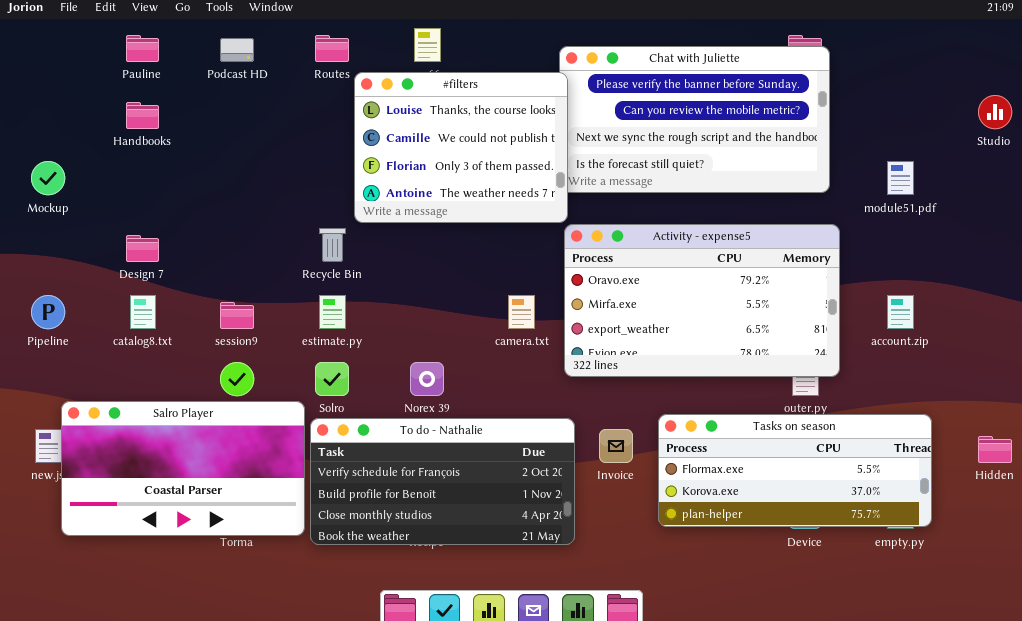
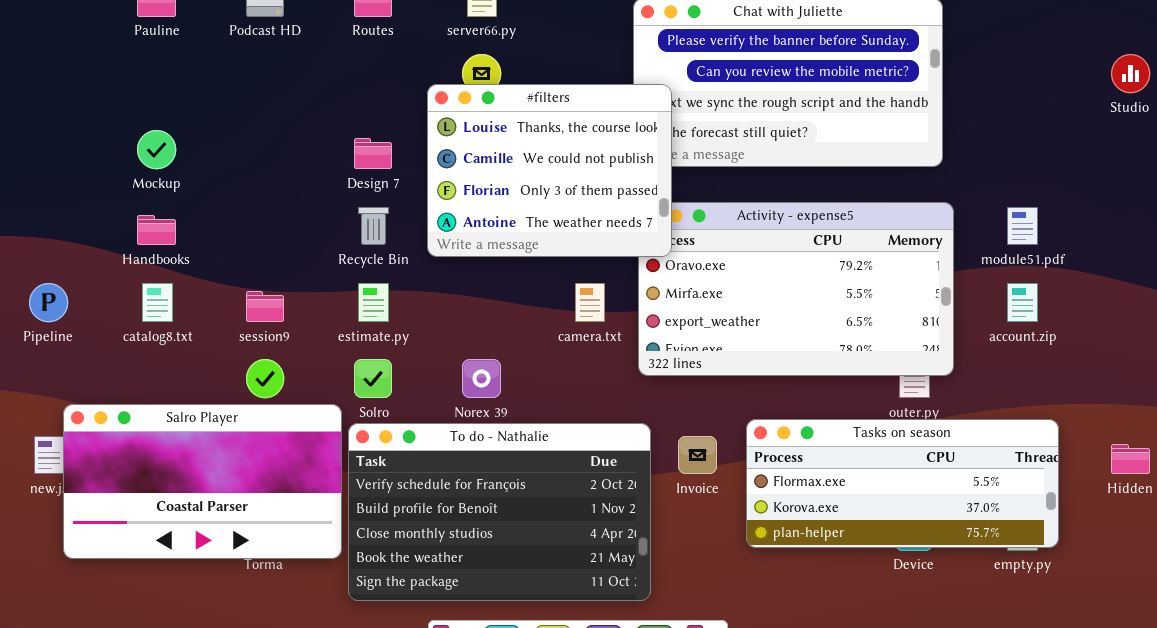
#filters: [354,72,568,223] -> [427,84,672,257], moved
Handbooks: [126,102,159,129] -> [137,215,176,245], moved
Mockup: [31,161,65,195] -> [137,130,176,169], moved
module51.pdf: [887,161,914,195] -> [1007,207,1038,245], moved
Design 7: [126,235,159,262] -> [354,138,392,169], moved
To do - Nathalie: [310,418,575,545] -> [348,423,651,601], resized

